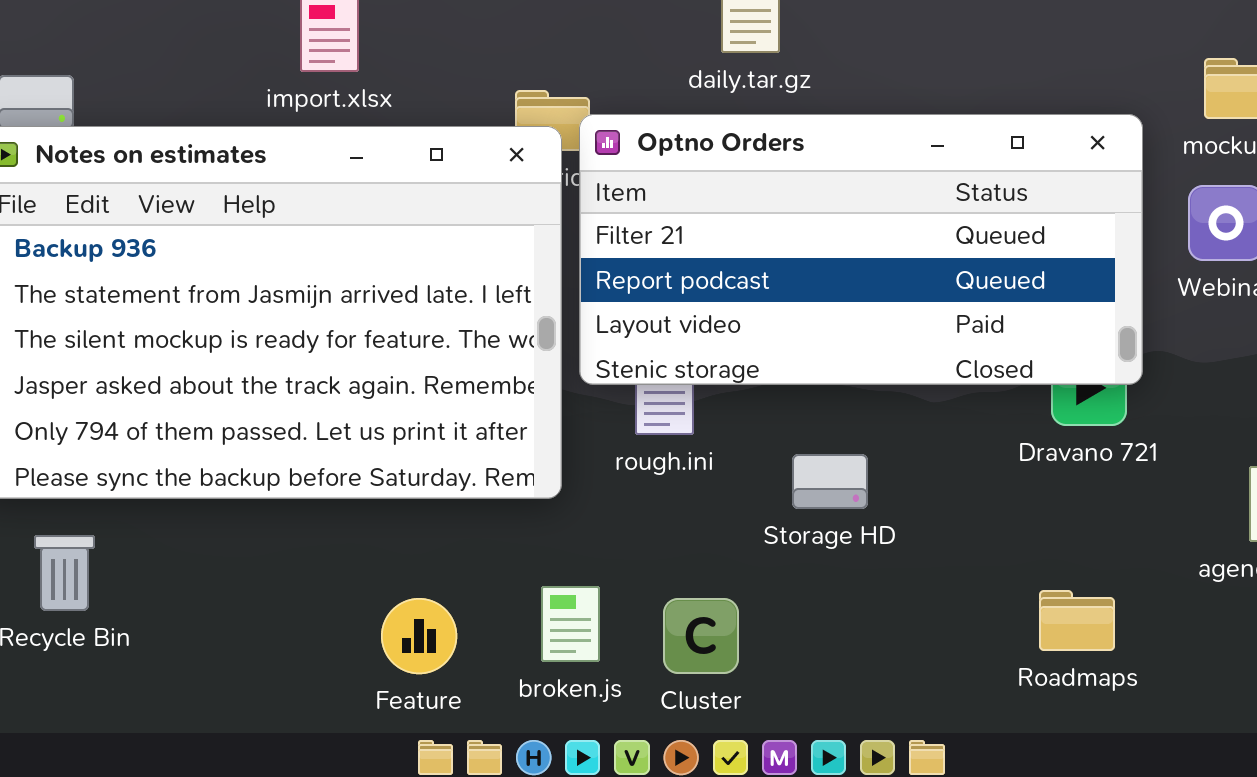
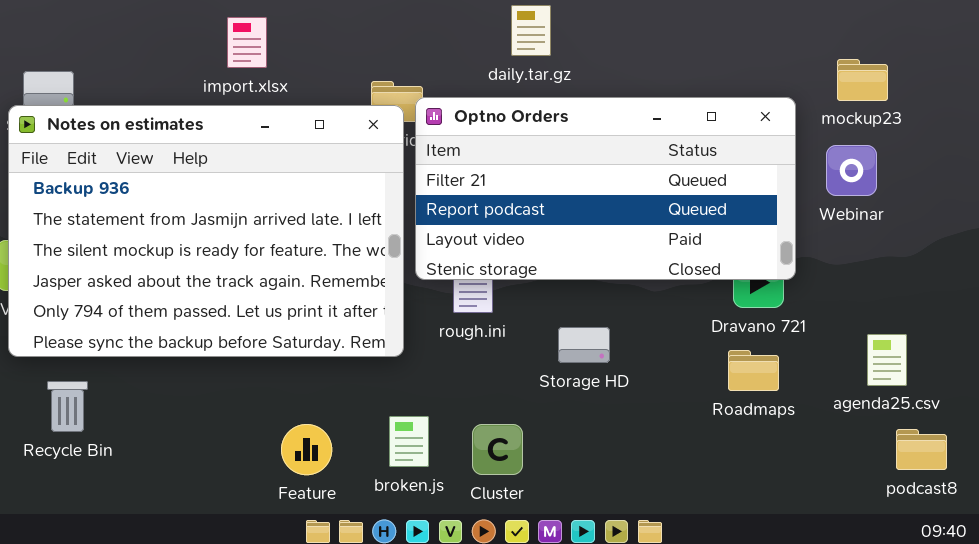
Roadmaps: [1039,590,1115,651] -> [728,350,779,391], moved

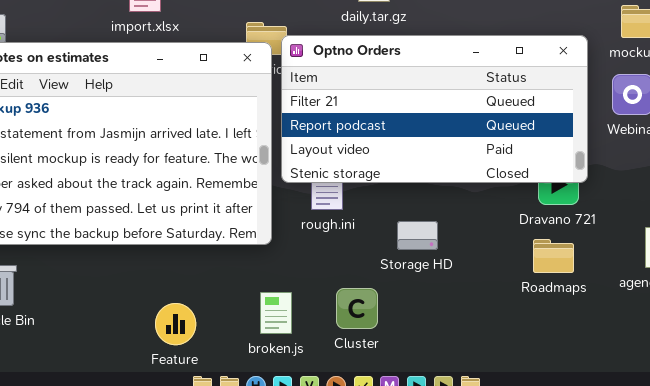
Feature: [281,424,332,475] -> [155,303,196,345], moved
Cluster: [472,424,523,475] -> [336,288,378,329], moved

